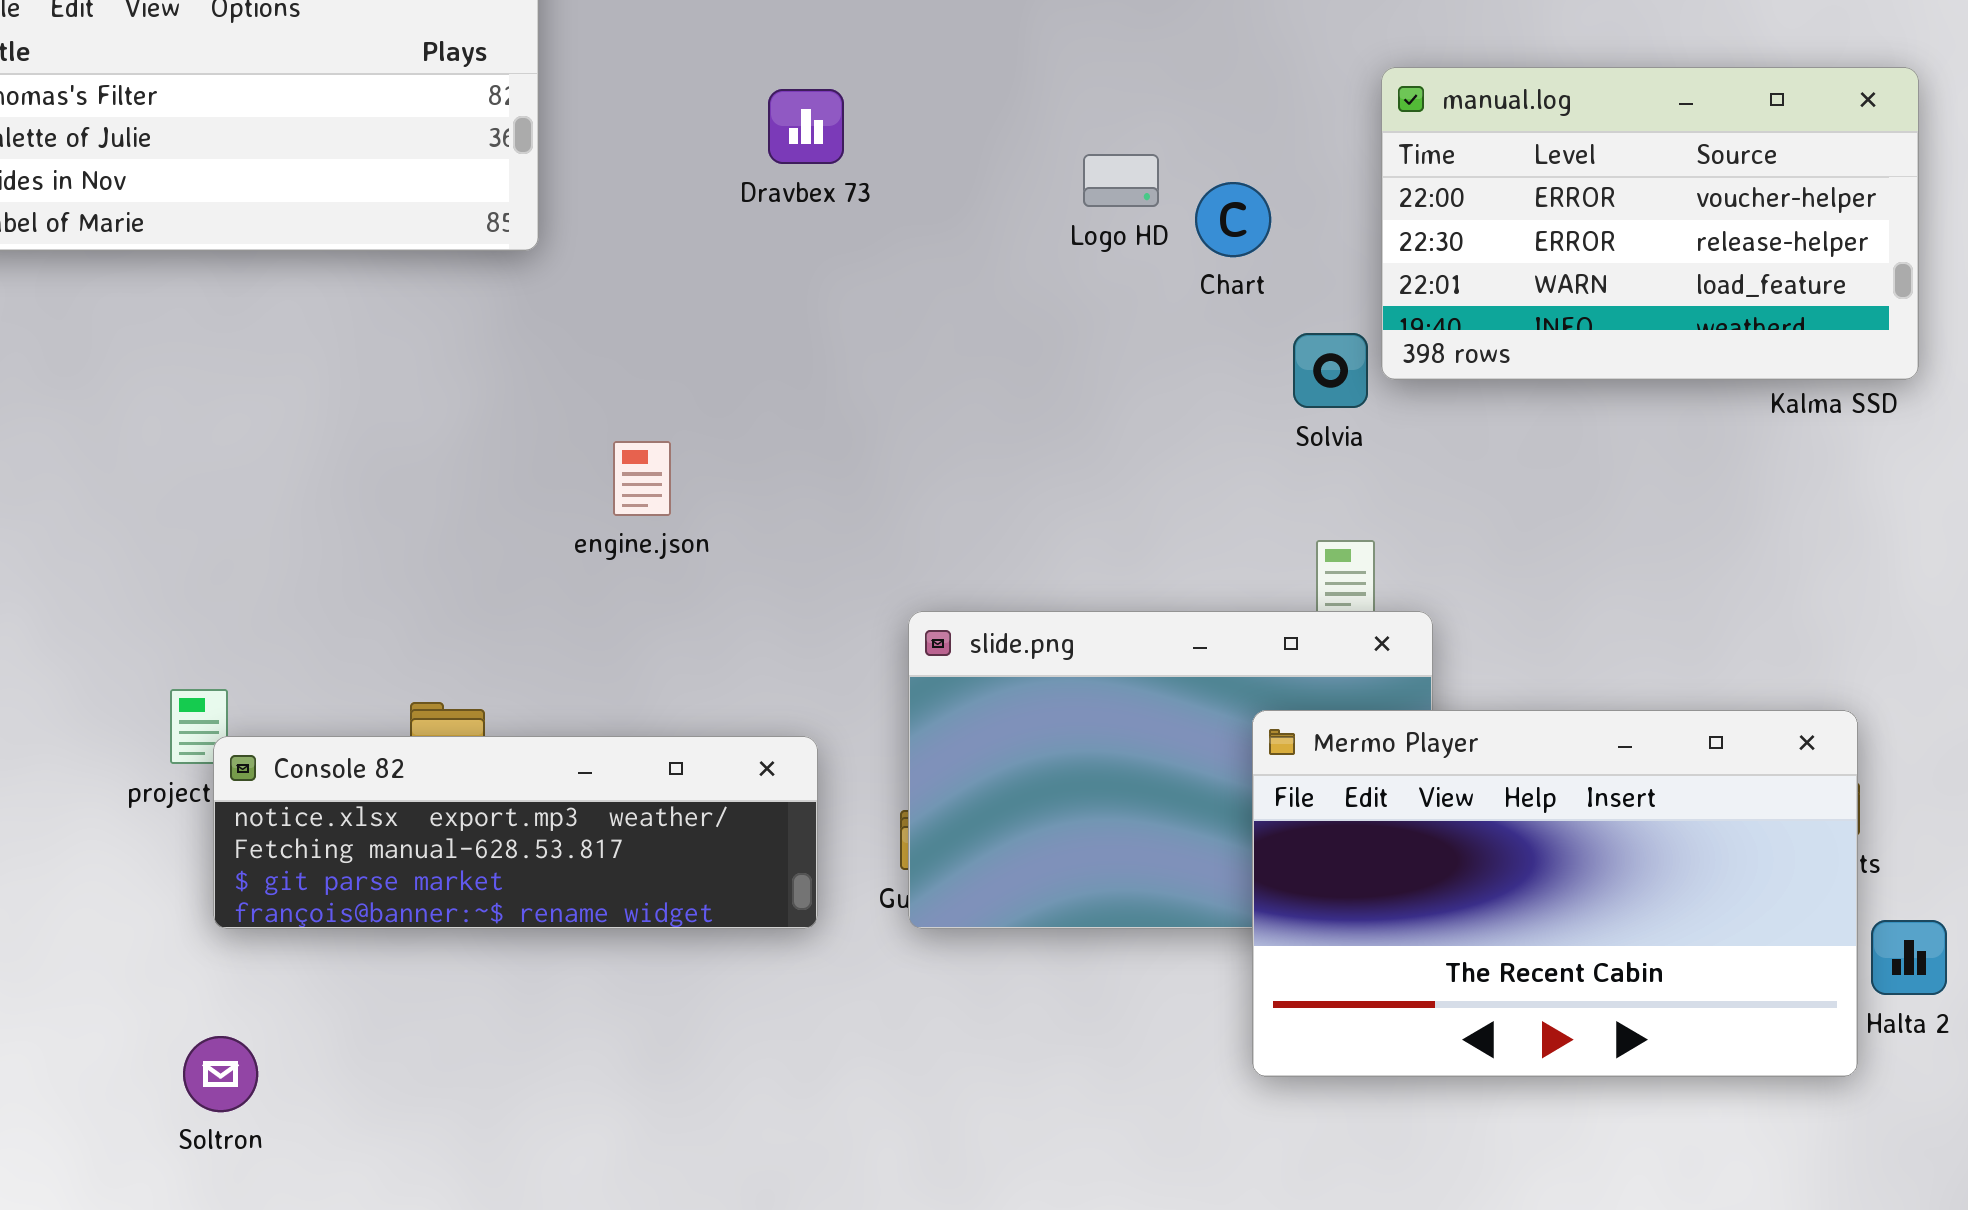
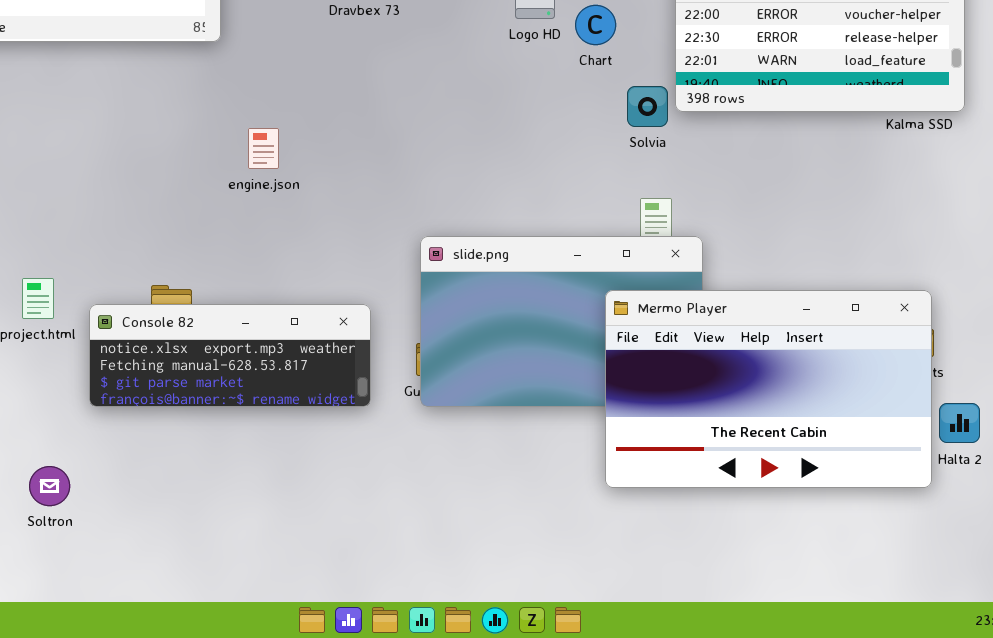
engine.json: [613,441,671,516] -> [248,128,279,169], moved
Console 82: [213,736,818,929] -> [89,304,371,407], resized

